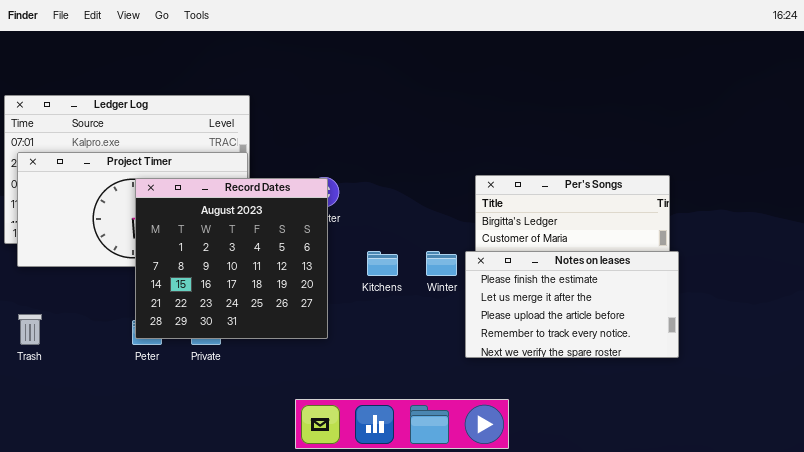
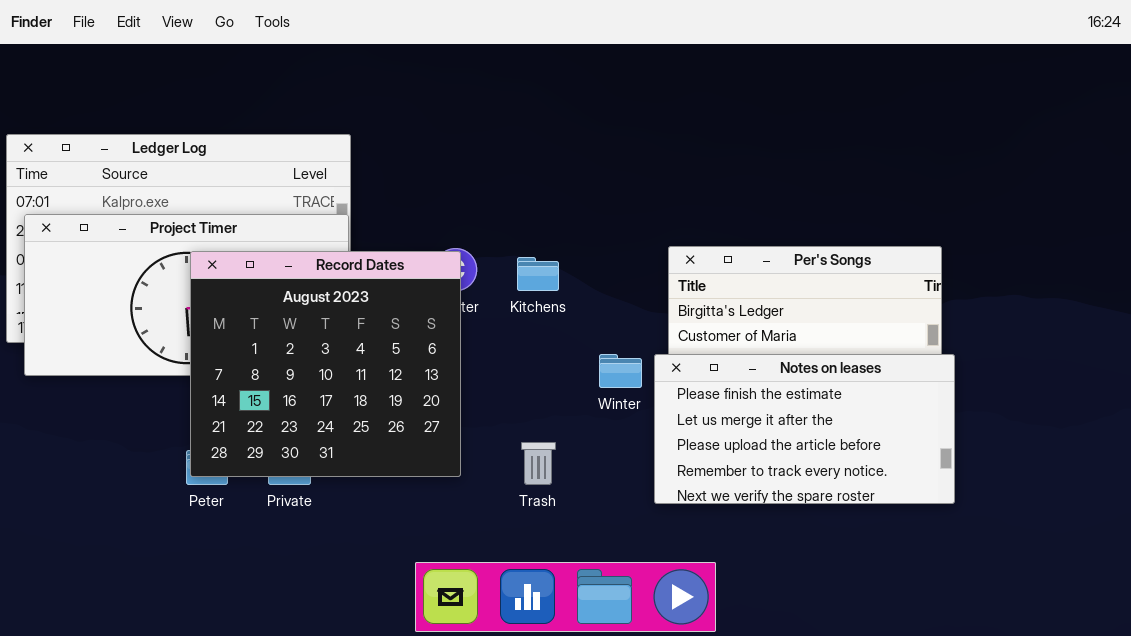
Kitchens: [367,251,398,276] -> [517,257,559,291], moved
Trash: [18,314,42,345] -> [521,442,556,485], moved

